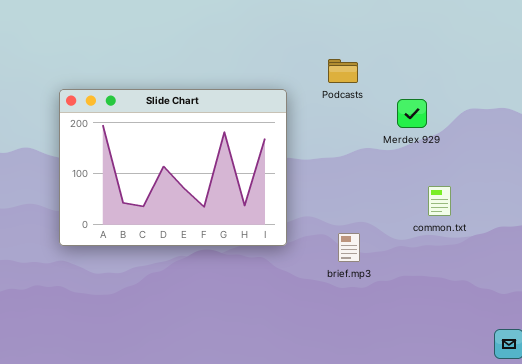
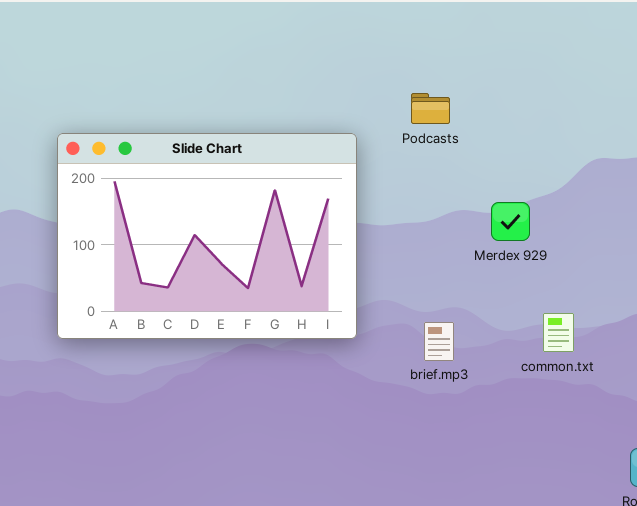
Merdex 929: [397,99,427,128] -> [491,202,530,241], moved
common.txt: [428,186,451,216] -> [543,313,574,352], moved

